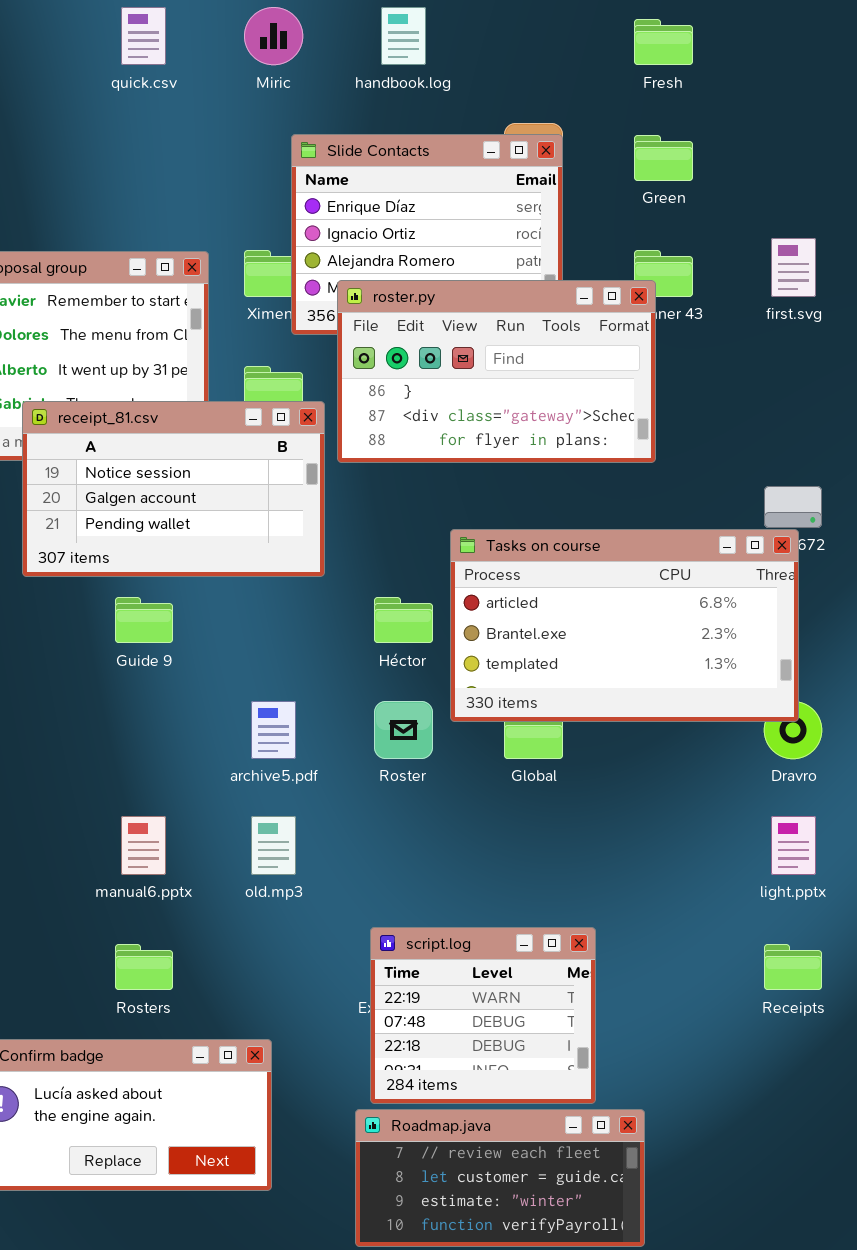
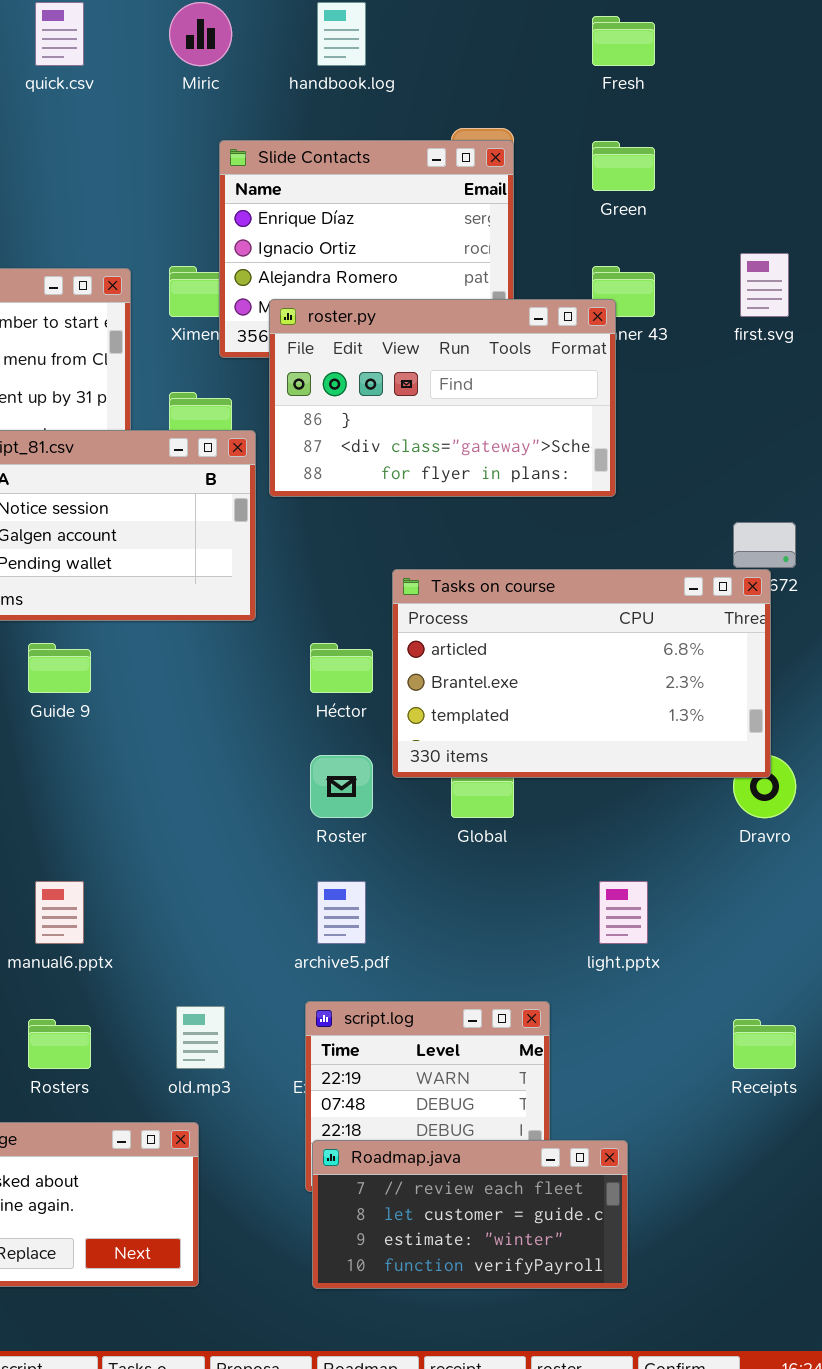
archive5.pdf: [251,701,296,759] -> [317,881,366,944], moved
old.mp3: [251,816,296,875] -> [176,1006,225,1069], moved
light.pptx: [771,816,816,875] -> [599,881,648,944], moved
Roadmap.java: [355,1109,645,1247] -> [312,1140,628,1289], moved

